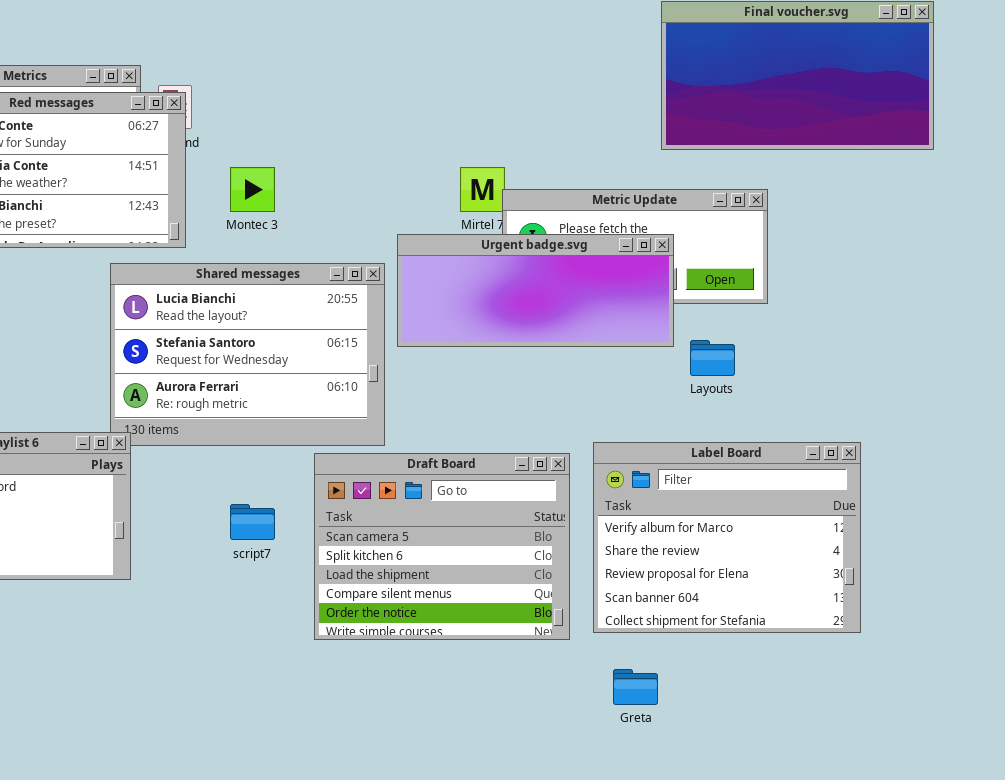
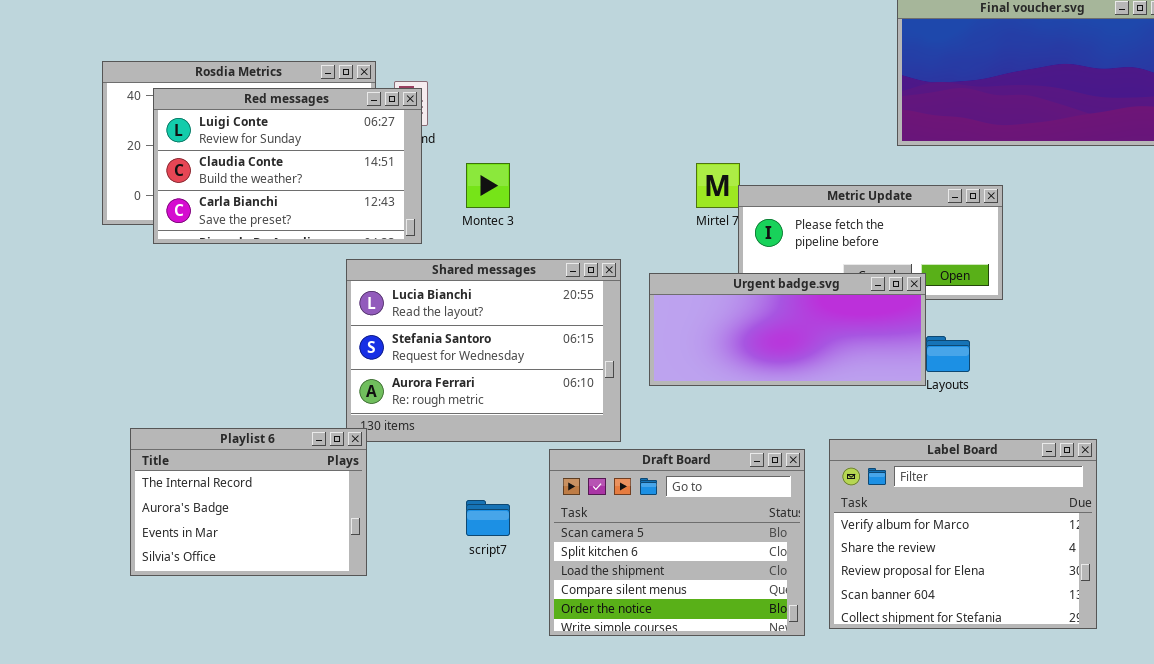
Urgent badge.svg: [397,234,674,347] -> [649,273,926,386], moved

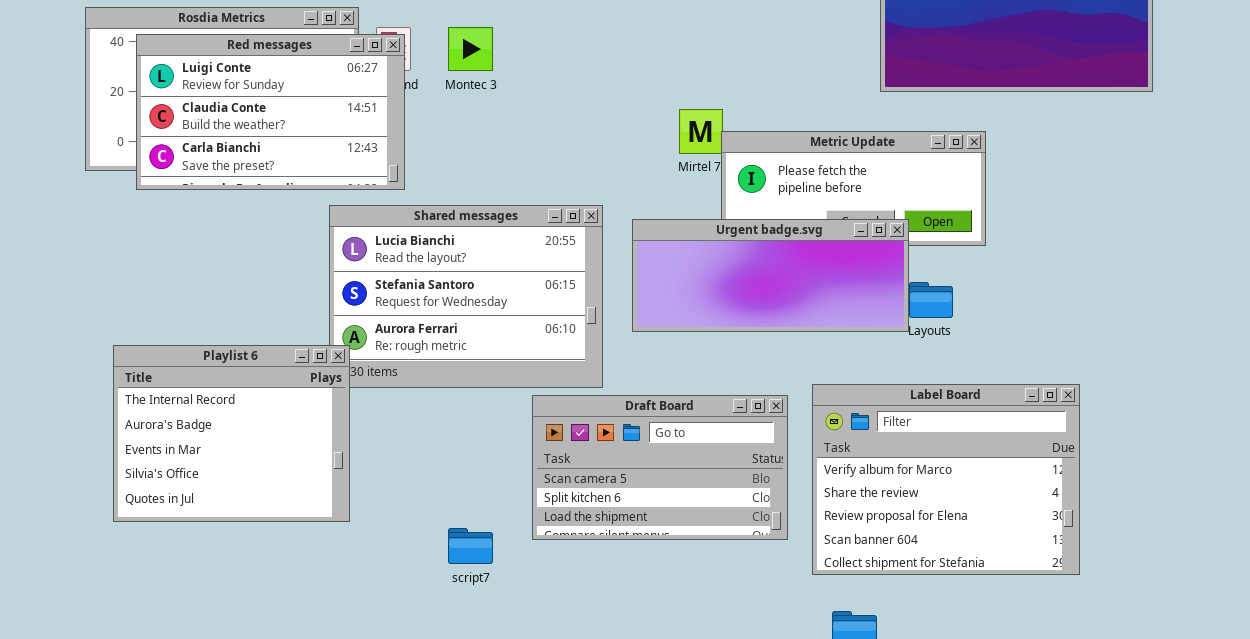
Montec 3: [466,163,510,208] -> [448,27,493,71], moved
Playlist 6: [130,428,367,576] -> [113,345,350,522], resized
Draft Board: [549,449,805,636] -> [532,395,788,540], resized
script7: [466,500,510,536] -> [448,528,493,564], moved

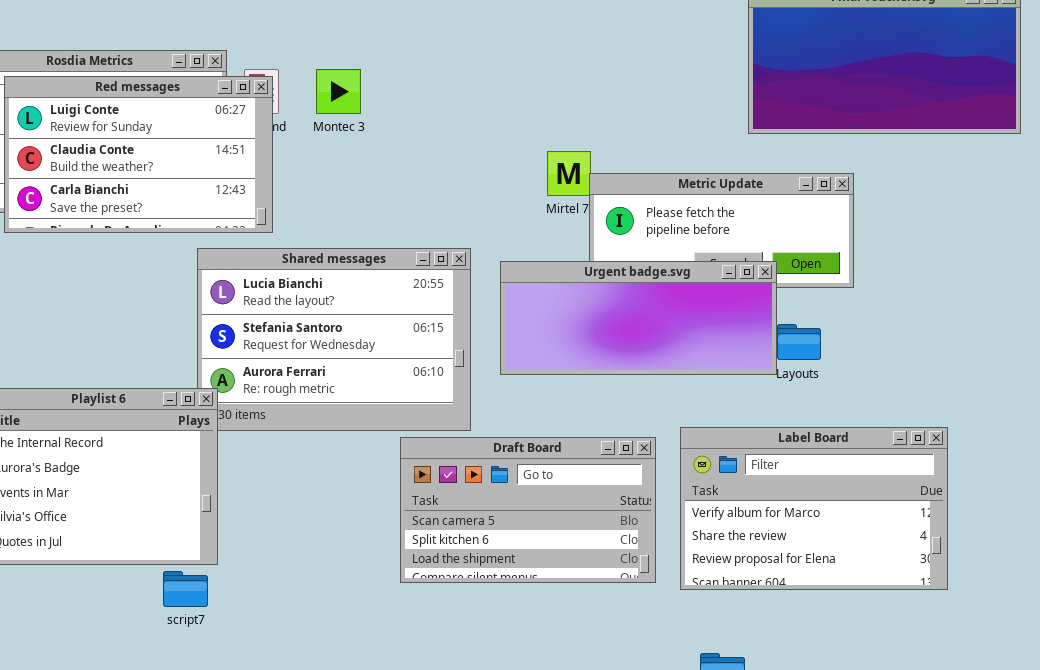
Label Board: [812,384,1080,575] -> [680,427,948,590], resized
script7: [448,528,493,564] -> [163,571,208,607], moved

